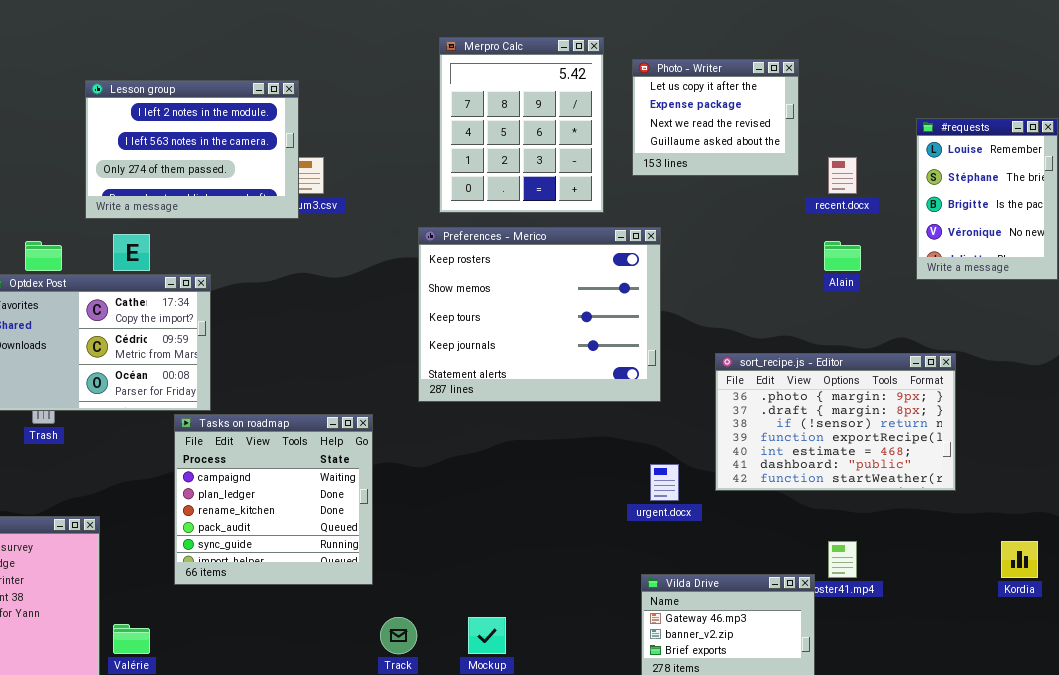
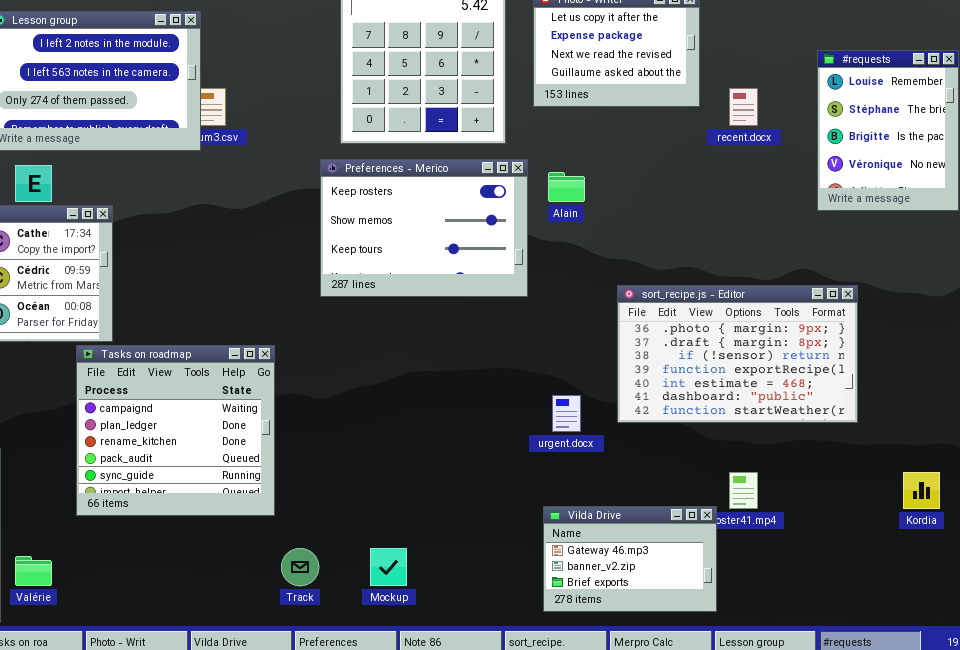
Preferences - Merico: [418,227,661,402] -> [320,159,528,297], resized
Alain: [824,241,861,271] -> [548,172,585,202], moved

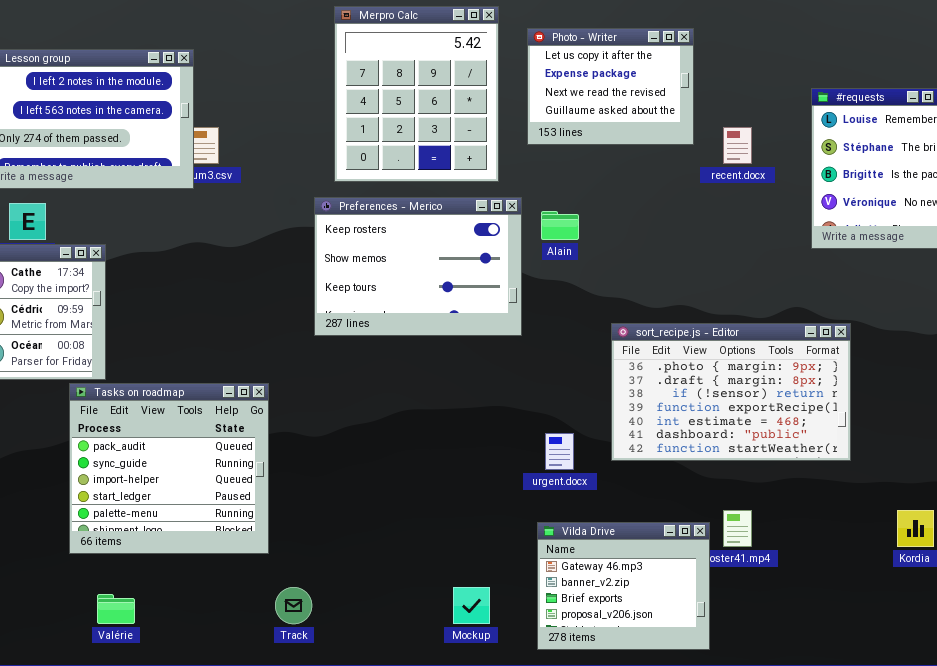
Tasks on roadmap: [76,345,275,516] -> [69,383,269,554], scrolled down 3 rows
Vilda Drive: [543,506,717,612] -> [537,522,710,650], resized
Mockup: [370,548,407,586] -> [453,587,490,624], moved
Valérie: [15,556,52,586] -> [97,594,135,624], moved

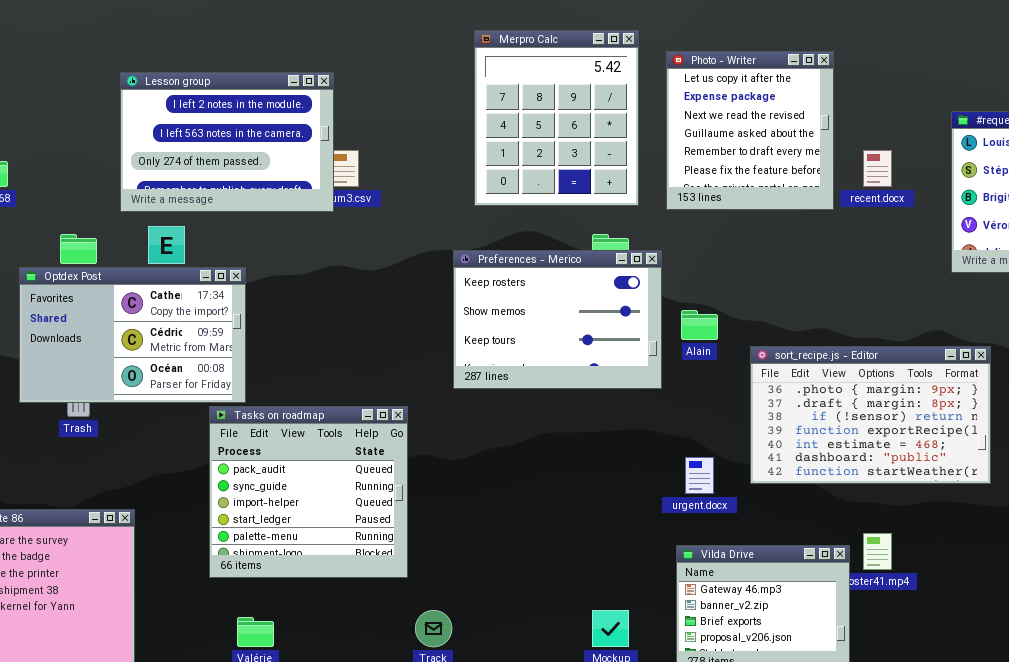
Photo - Writer: [527,28,694,145] -> [666,51,834,210], resized
Preferences - Merico: [314,197,522,336] -> [453,250,662,389], moved
Alain: [541,211,579,240] -> [681,310,718,340], moved

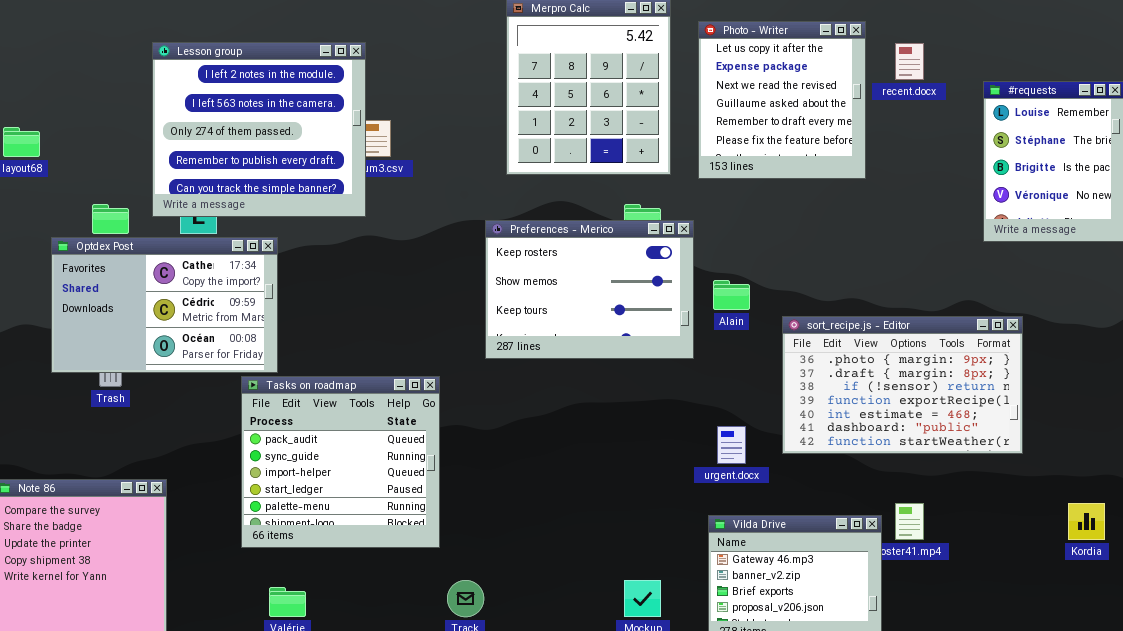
Lesson group: [120,72,334,212] -> [152,42,366,217], resized
recent.docx: [863,150,892,187] -> [895,43,924,80], moved

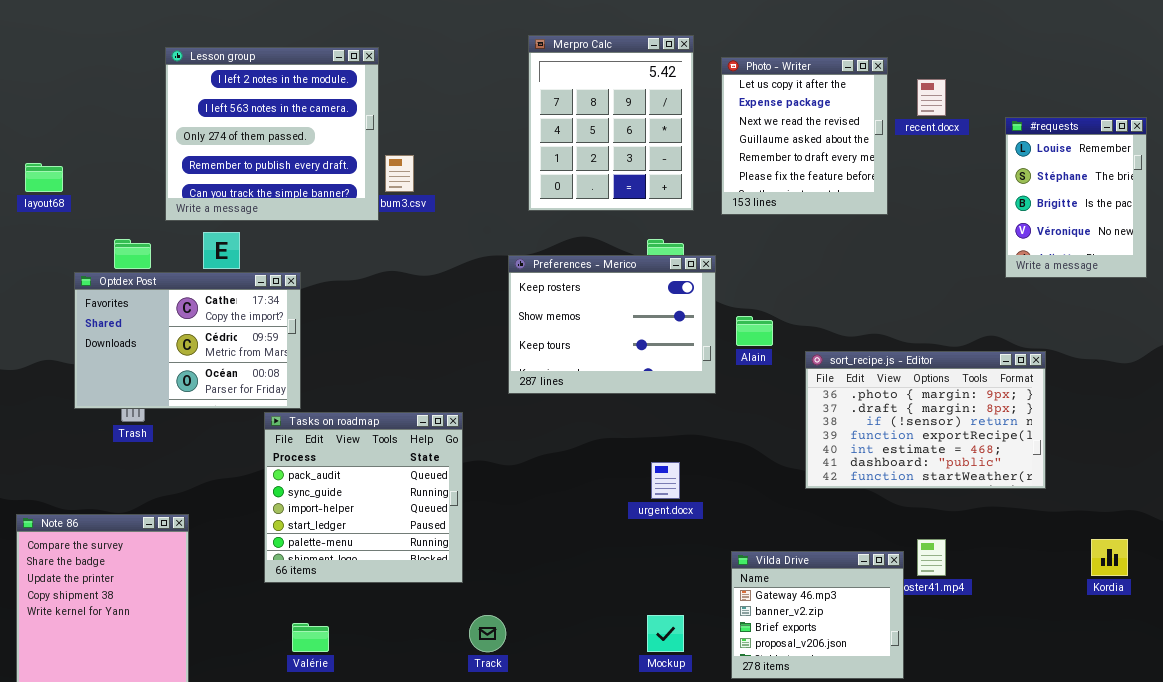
Lesson group: [152,42,366,217] -> [165,47,379,221], moved
urgent.docx: [717,426,746,464] -> [651,462,680,499], moved

